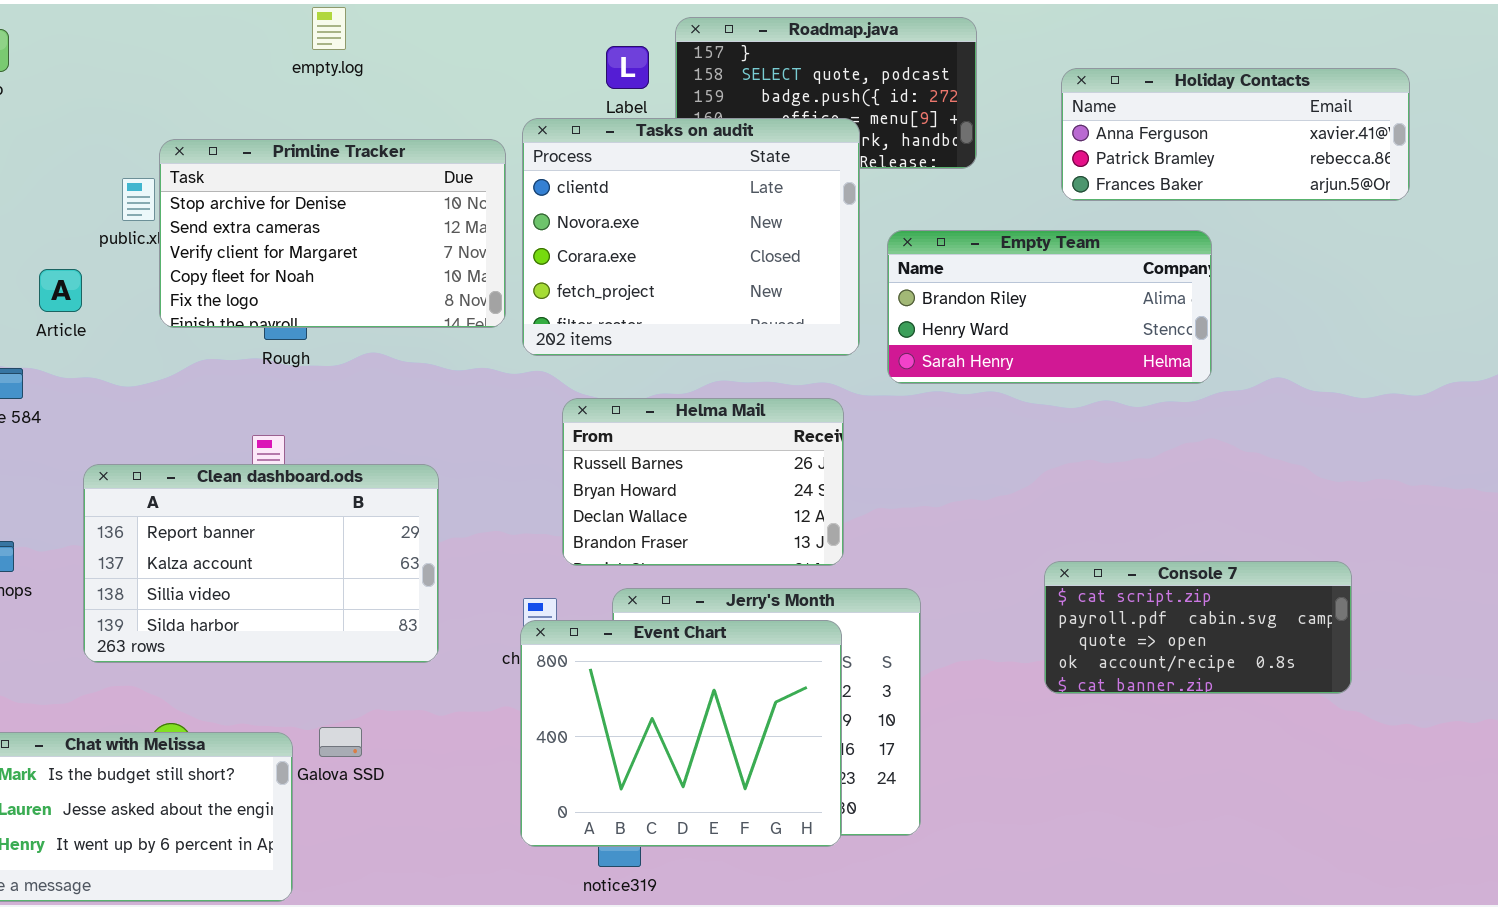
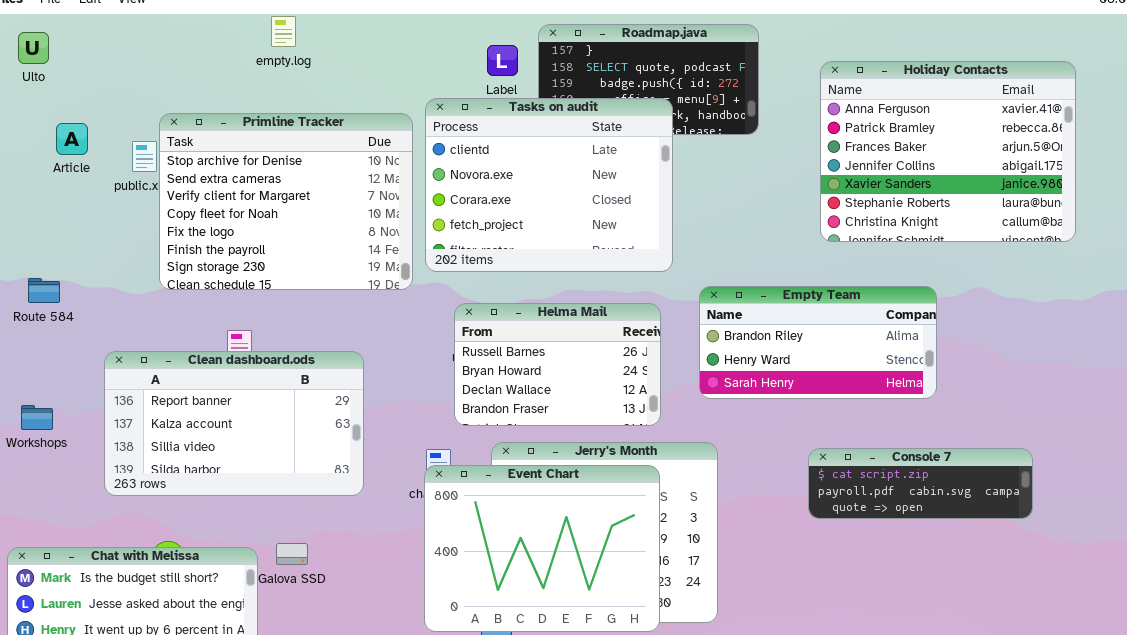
Holiday Contacts: [1061,68,1410,201] -> [820,61,1076,242], resized
Primline Tracker: [159,139,506,328] -> [159,113,413,290], resized
Empty Team: [887,230,1212,384] -> [699,286,937,399], moved
Article: [39,269,82,312] -> [56,123,88,155], moved
Console 7: [1044,561,1352,694] -> [808,448,1033,519], resized

